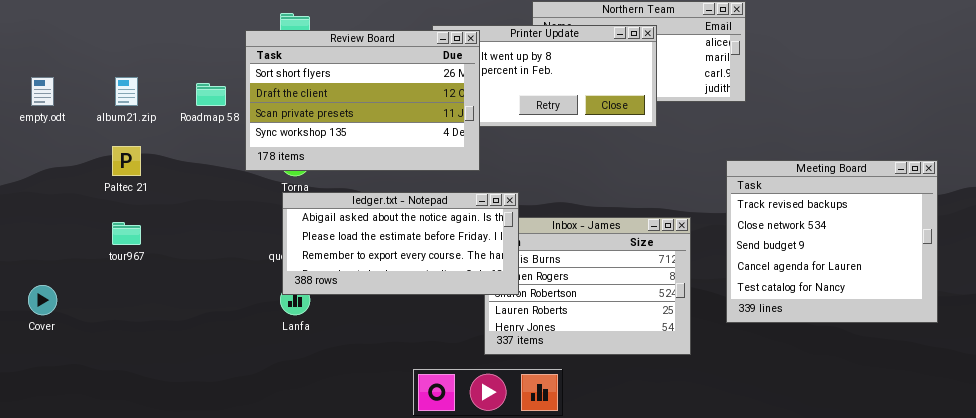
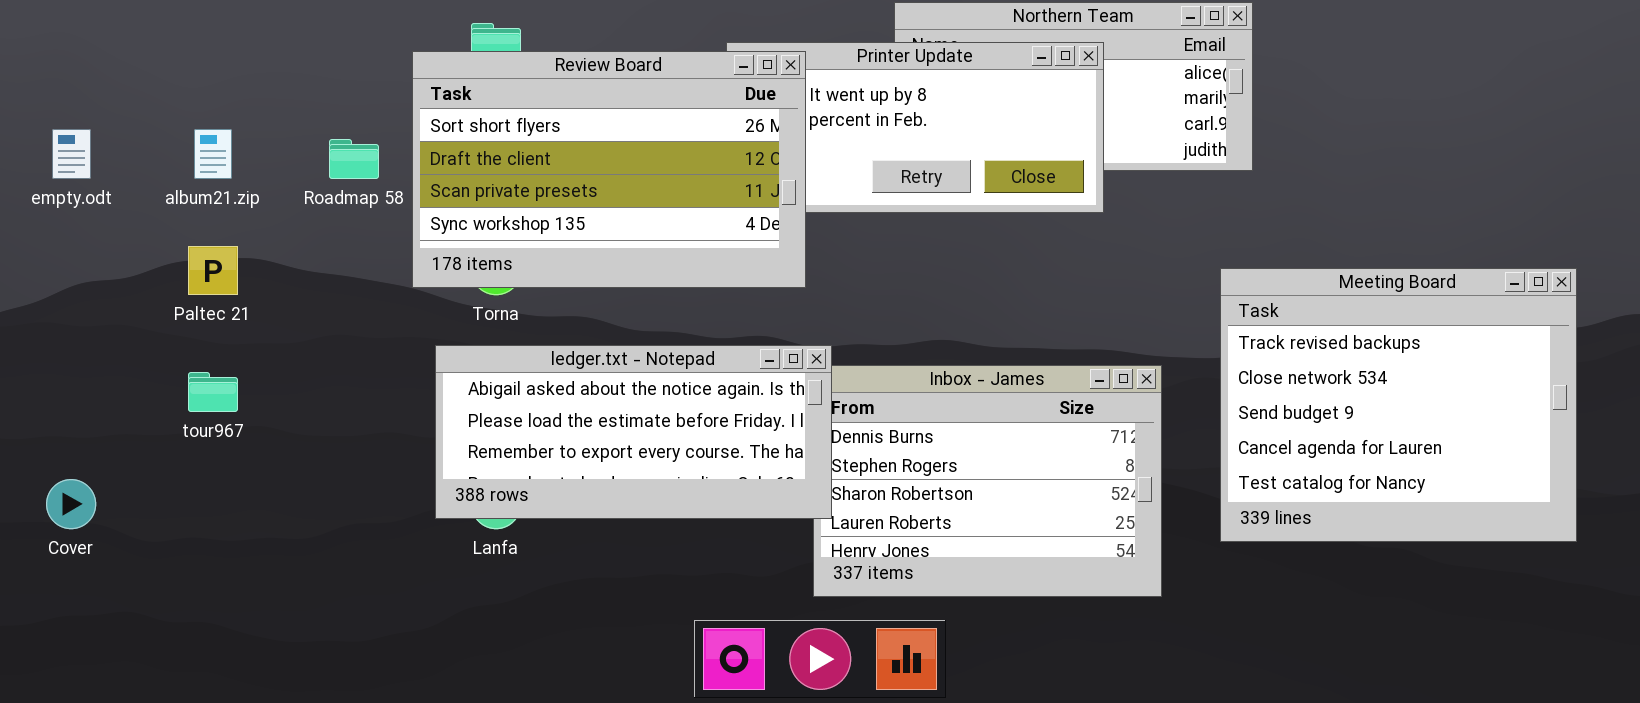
ledger.txt - Notepad: [282,192,519,295] -> [435,345,832,519], moved

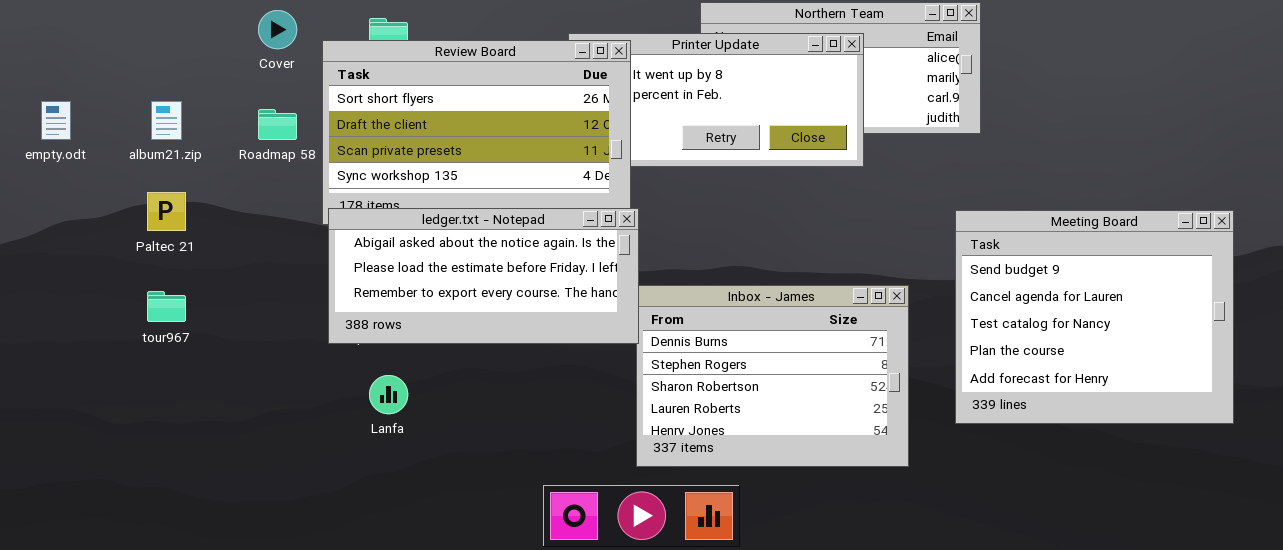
Meeting Board: [1220,268,1577,542] -> [955,210,1234,424], scrolled down 2 rows
ledger.txt - Notepad: [435,345,832,519] -> [328,208,639,344], moved
Cover: [46,479,96,529] -> [258,10,297,49], moved

